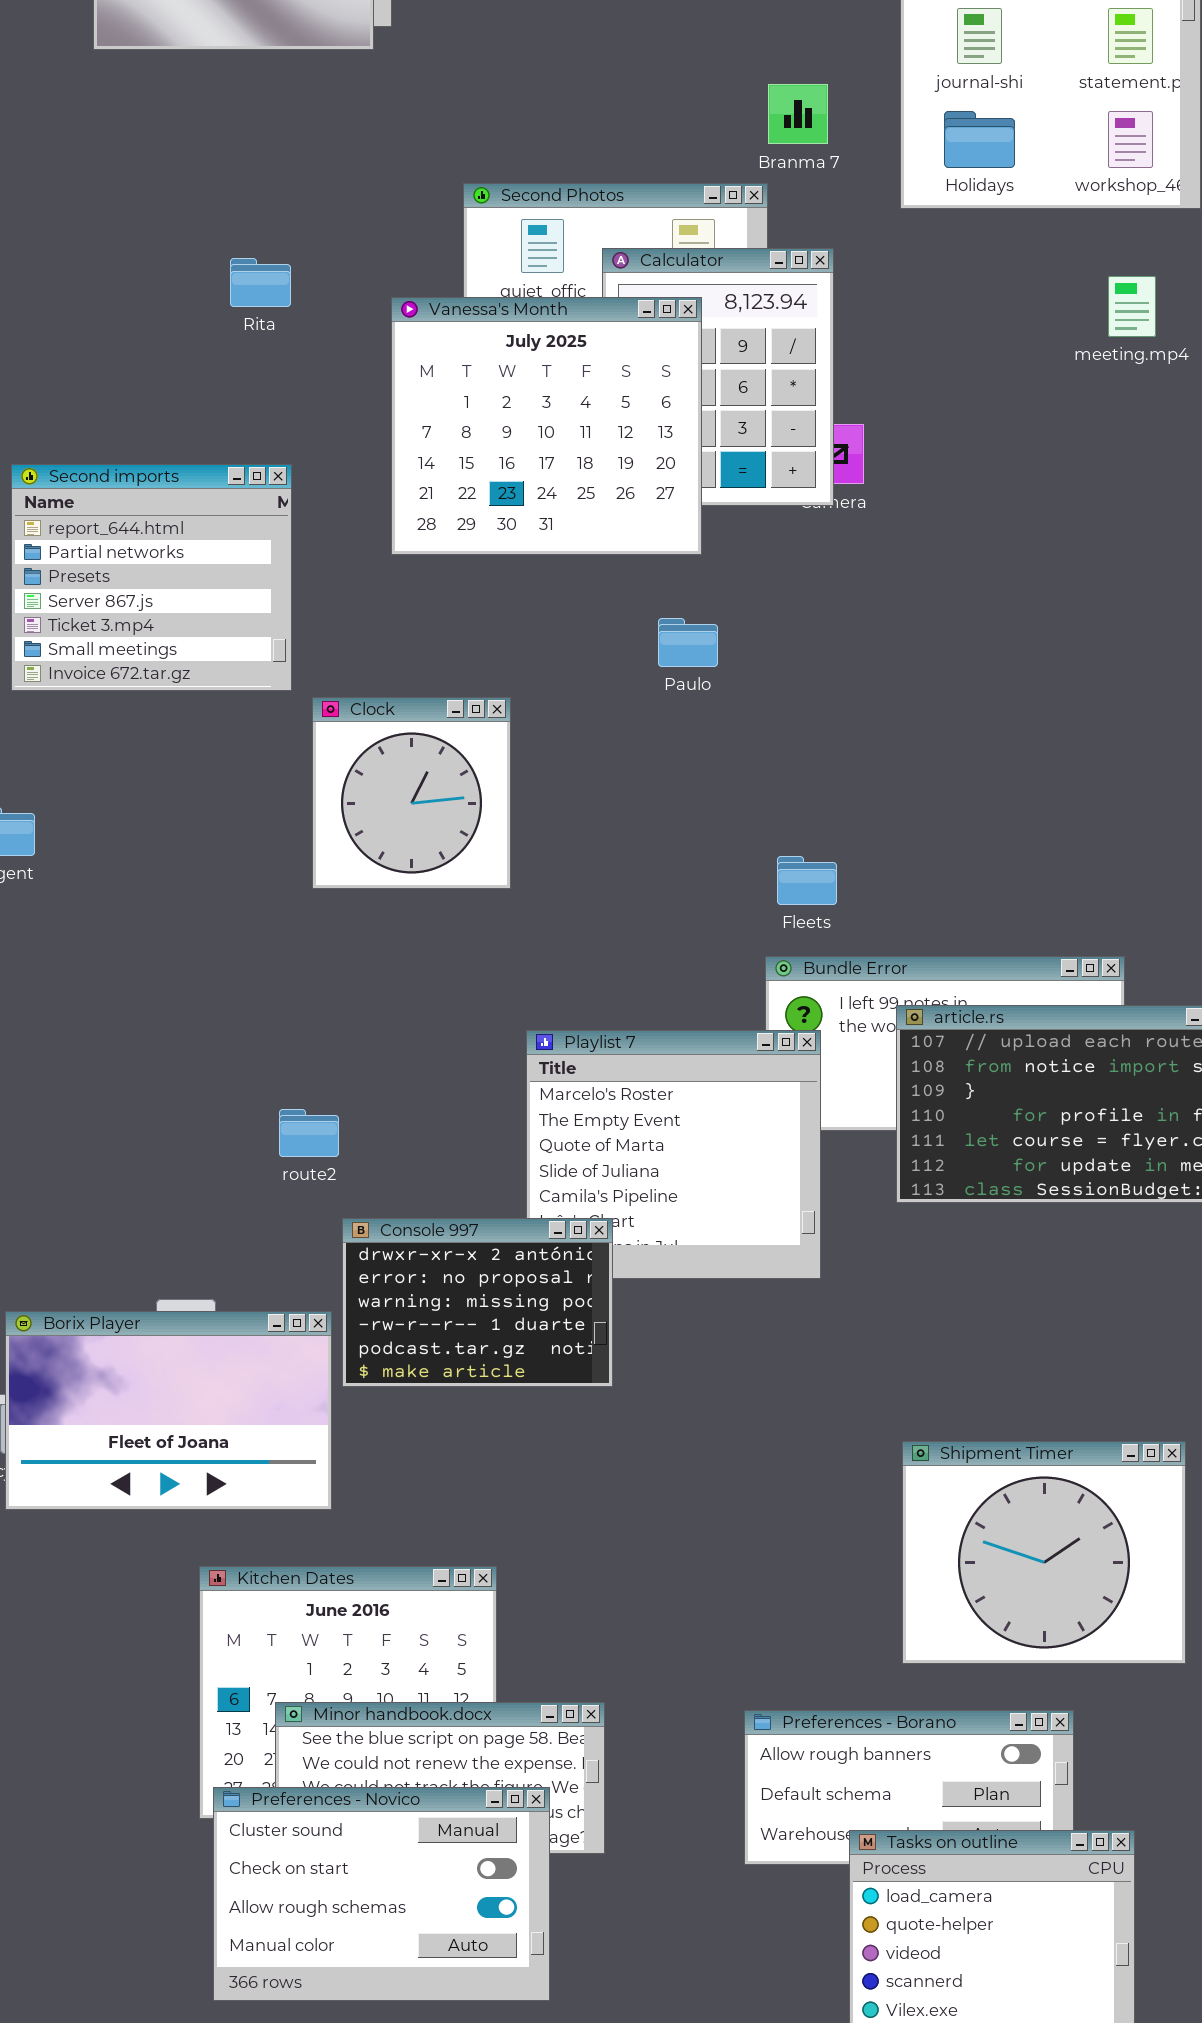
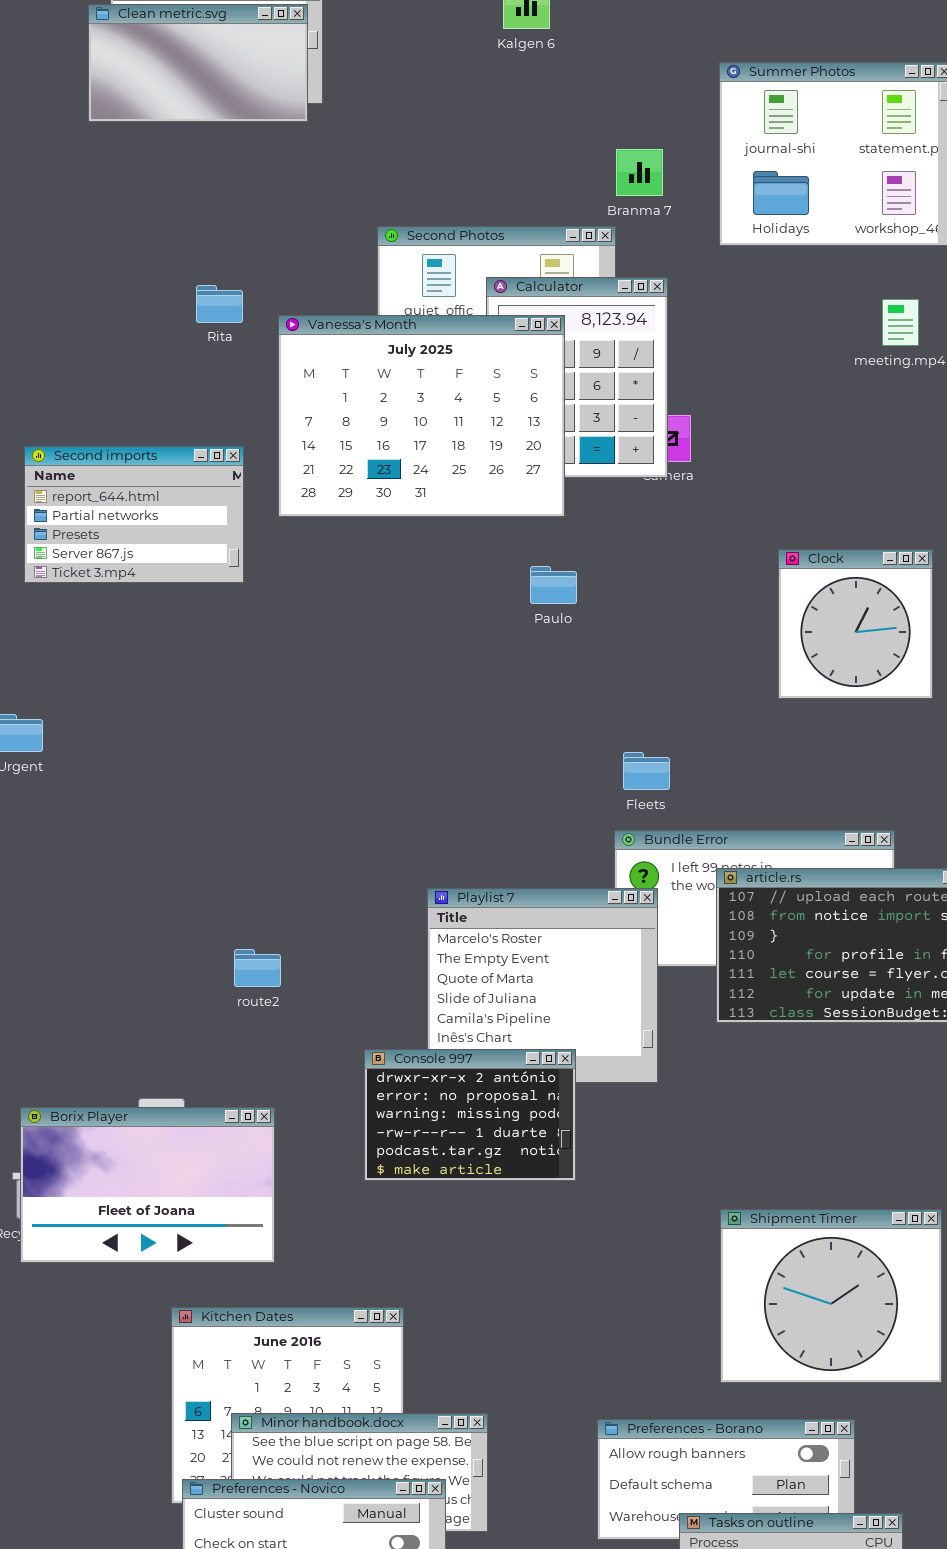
Vanessa's Month: [391,297,702,555] -> [278,315,565,517], resized
Second imports: [11,464,292,691] -> [24,446,244,583], resized
Clock: [312,697,511,889] -> [778,549,933,699], moved
Console 997: [342,1218,613,1387] -> [364,1049,576,1181], moved

